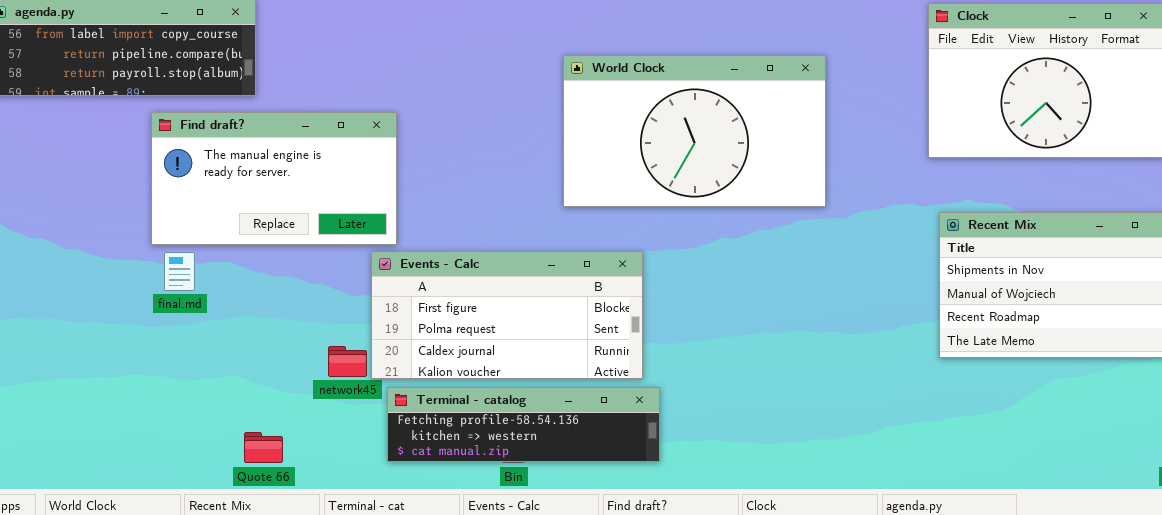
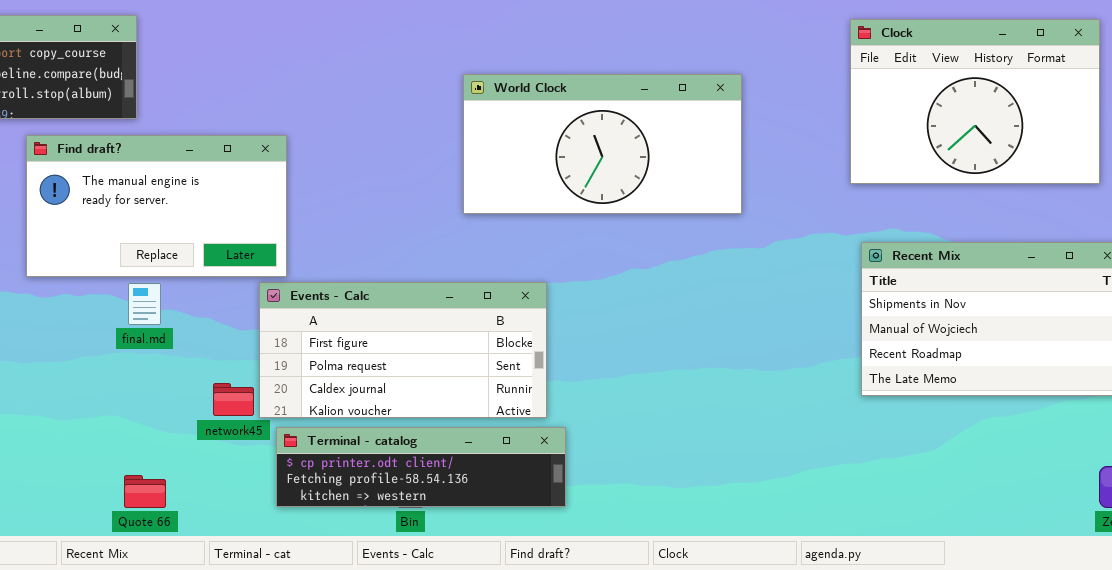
World Clock: [563,55,826,207] -> [463,74,742,214], resized
final.md: [164,252,195,291] -> [128,283,161,325], moved
Terminal - catalog: [387,387,660,462] -> [276,427,566,507], scrolled up 1 row

